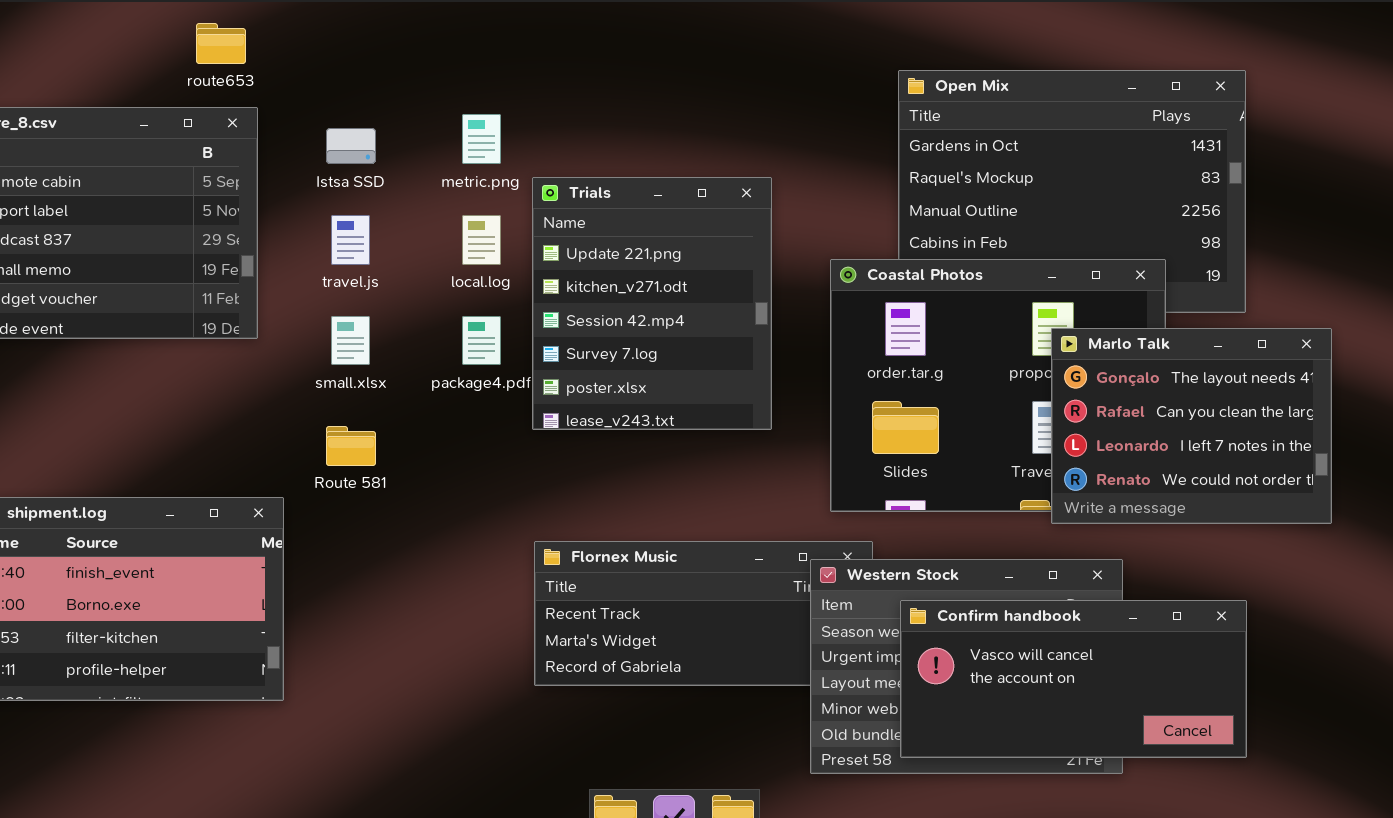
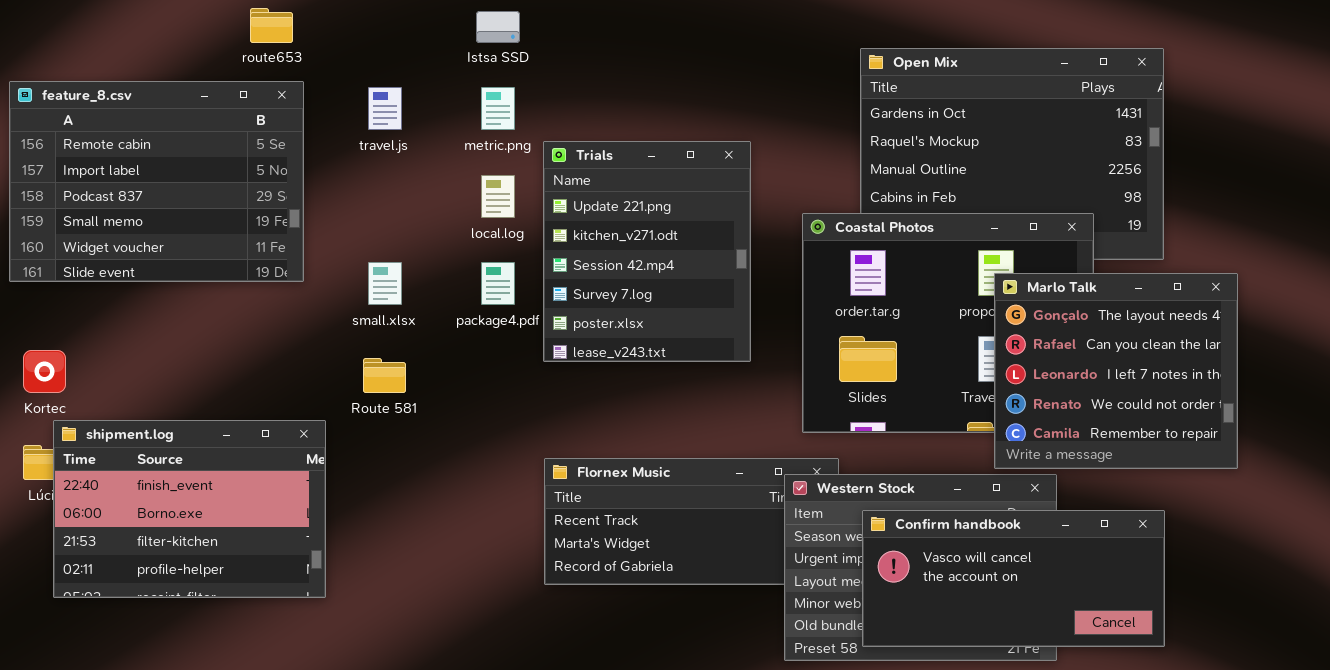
Istsa SSD: [326,128,376,164] -> [476,11,520,43], moved
travel.js: [331,215,370,265] -> [368,87,402,130], moved
Marlo Talk: [1051,328,1332,524] -> [994,273,1238,469], resized

